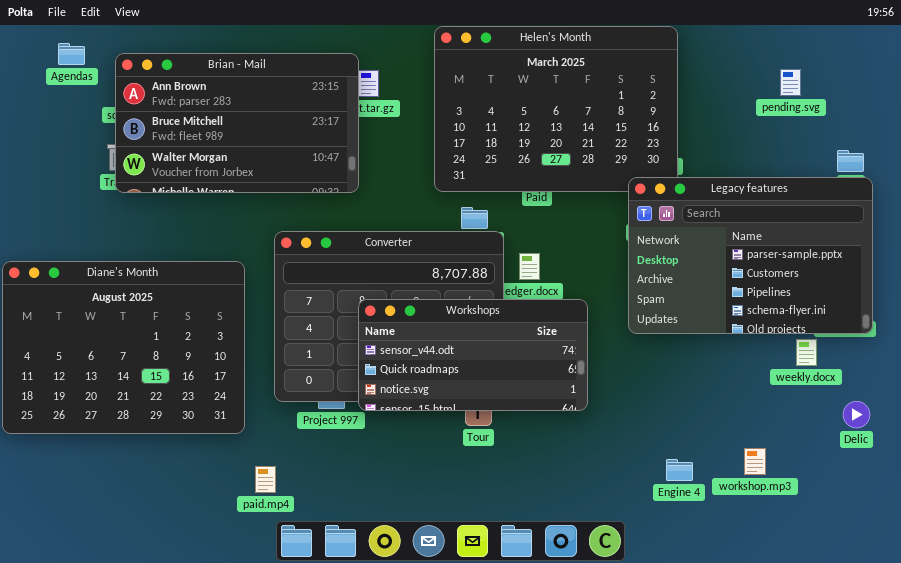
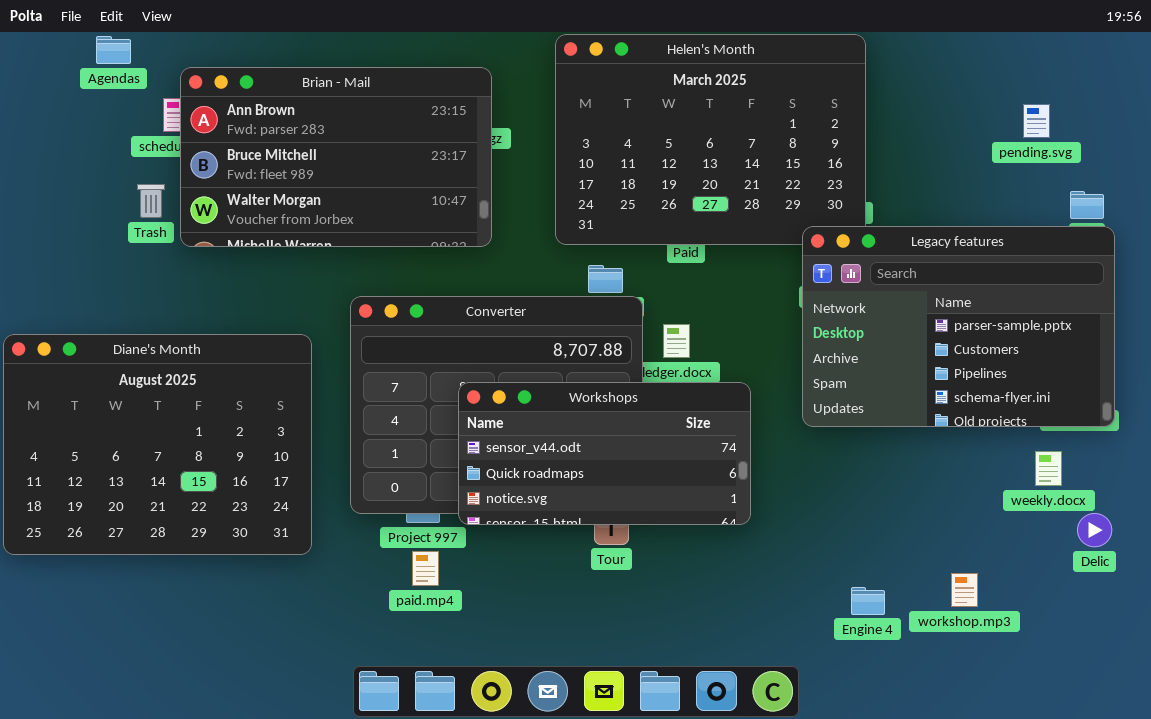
Agendas: [58,43,85,65] -> [96,36,131,64], moved
Brian - Mail: [115,53,359,193] -> [180,67,492,247], moved
pending.svg: [780,69,801,96] -> [1023,104,1050,138], moved
weekly.docx: [796,339,817,366] -> [1035,451,1062,486], moved
paid.mp4: [255,466,276,493] -> [412,551,439,586], moved

